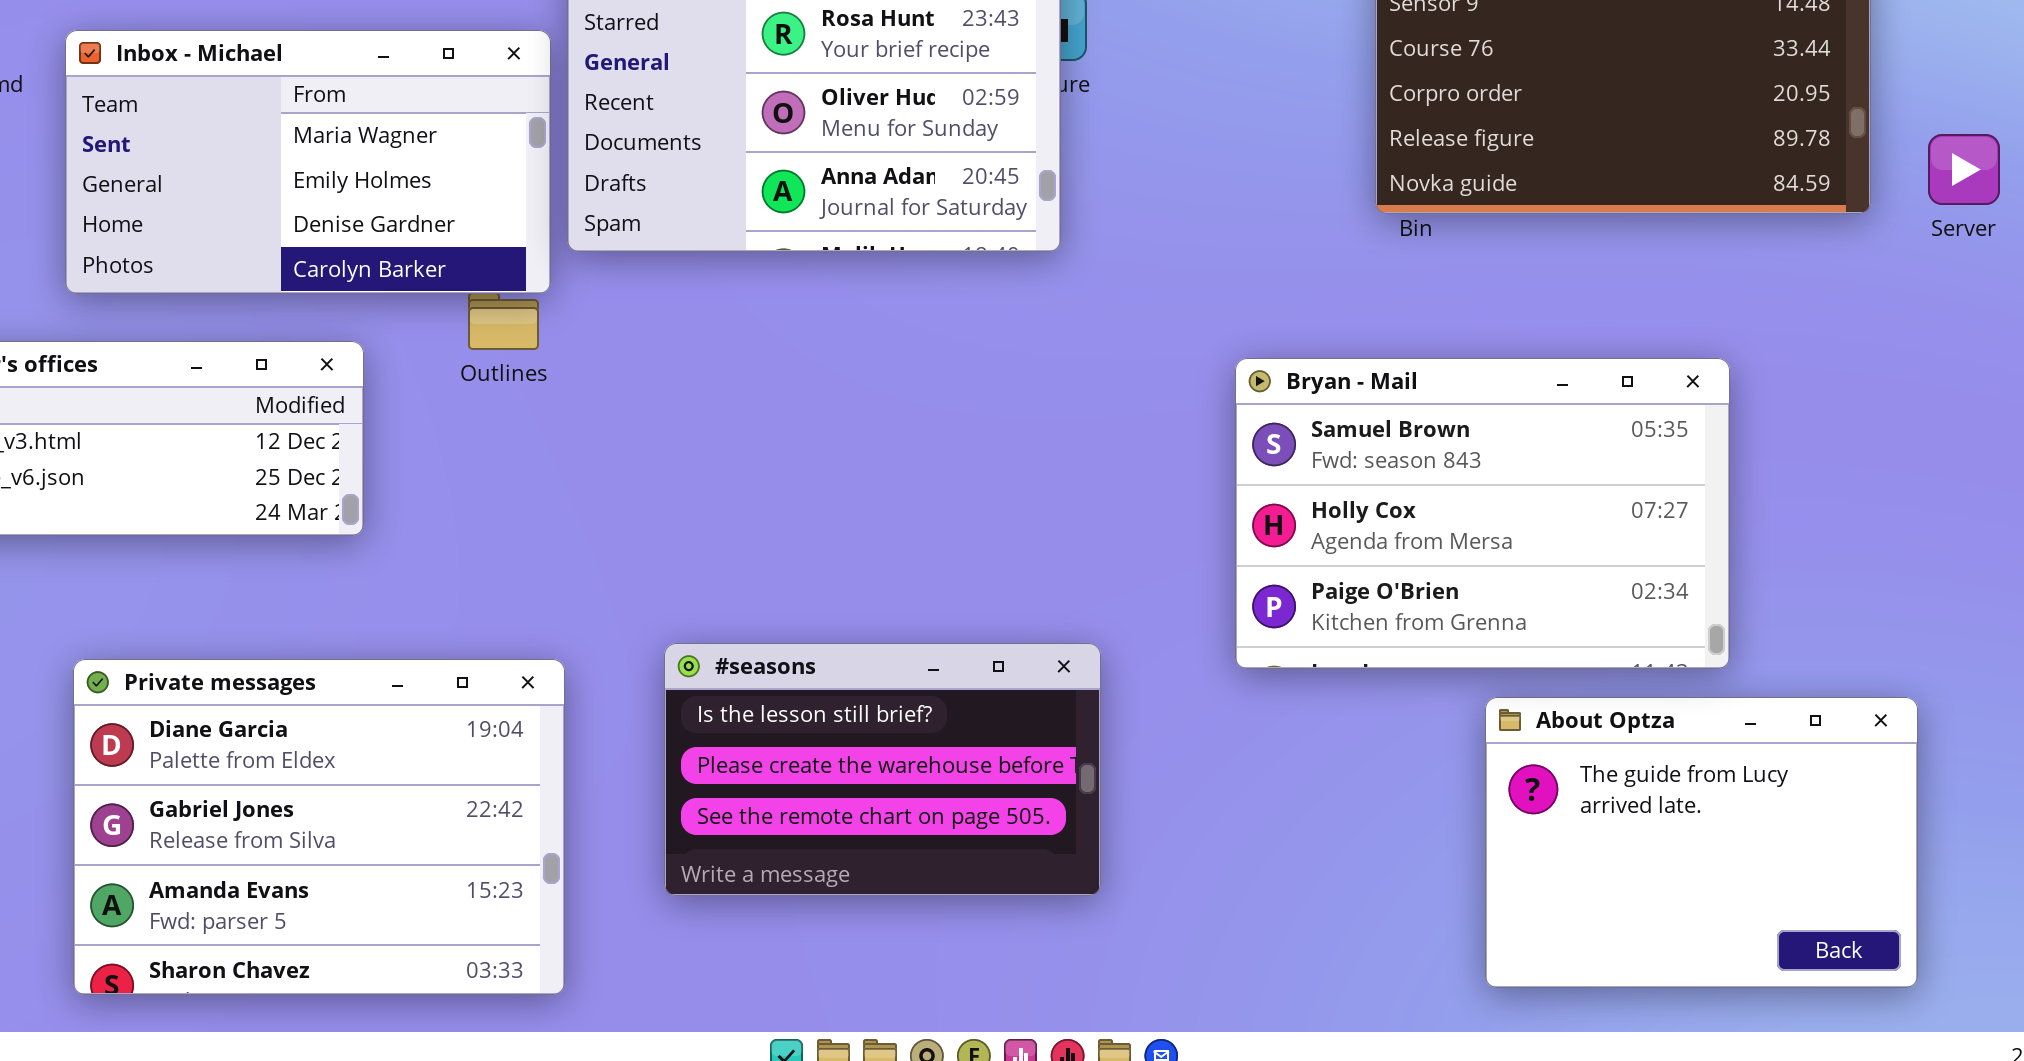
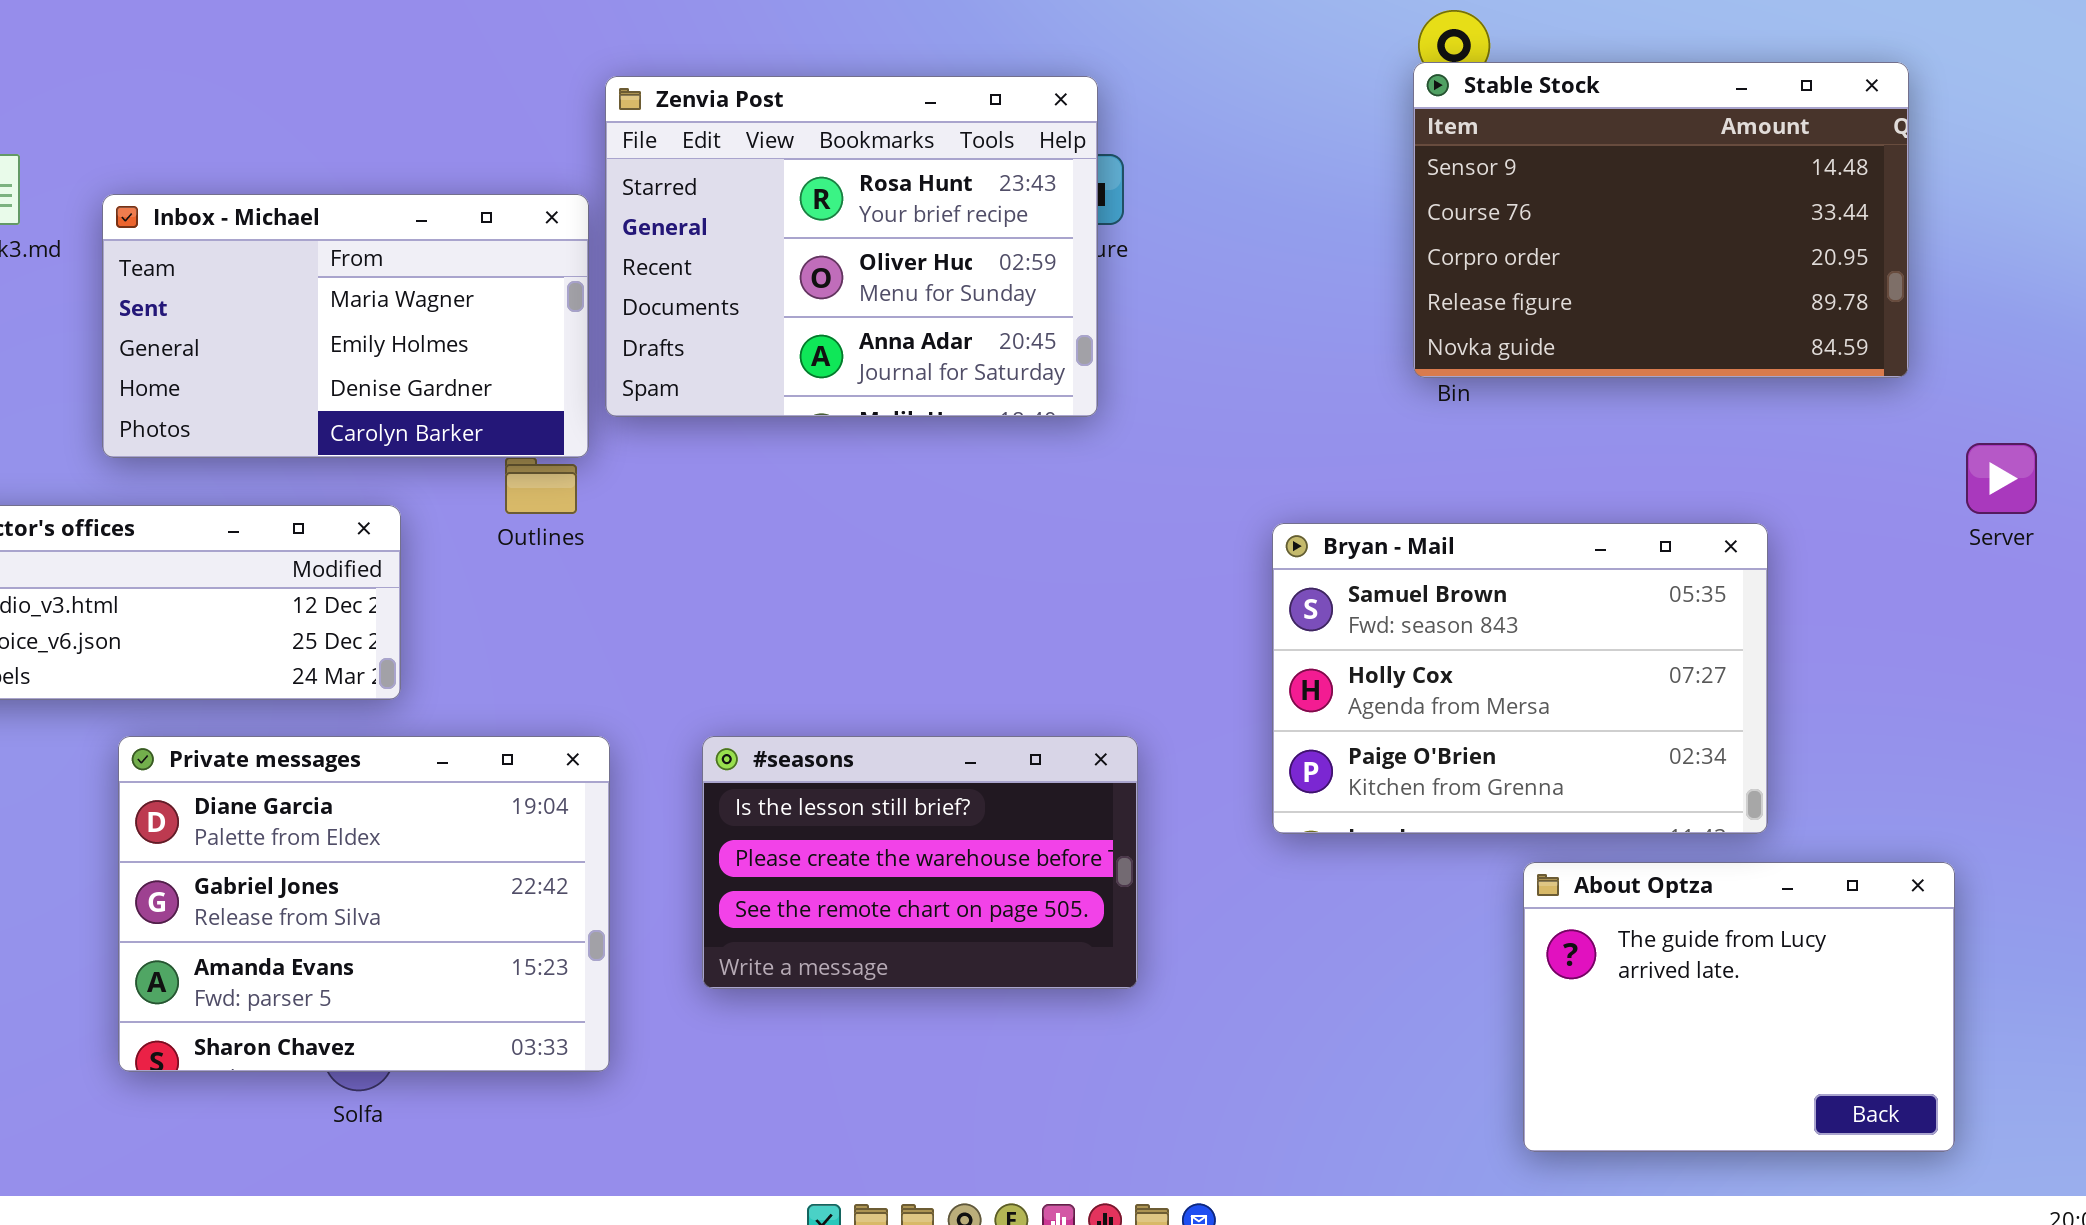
Server: [1928,134,2000,205] -> [1966,443,2037,514], moved
#seasons: [664,643,1101,896] -> [702,736,1138,989], moved
Private messages: [73,659,565,995] -> [118,736,610,1072], moved

